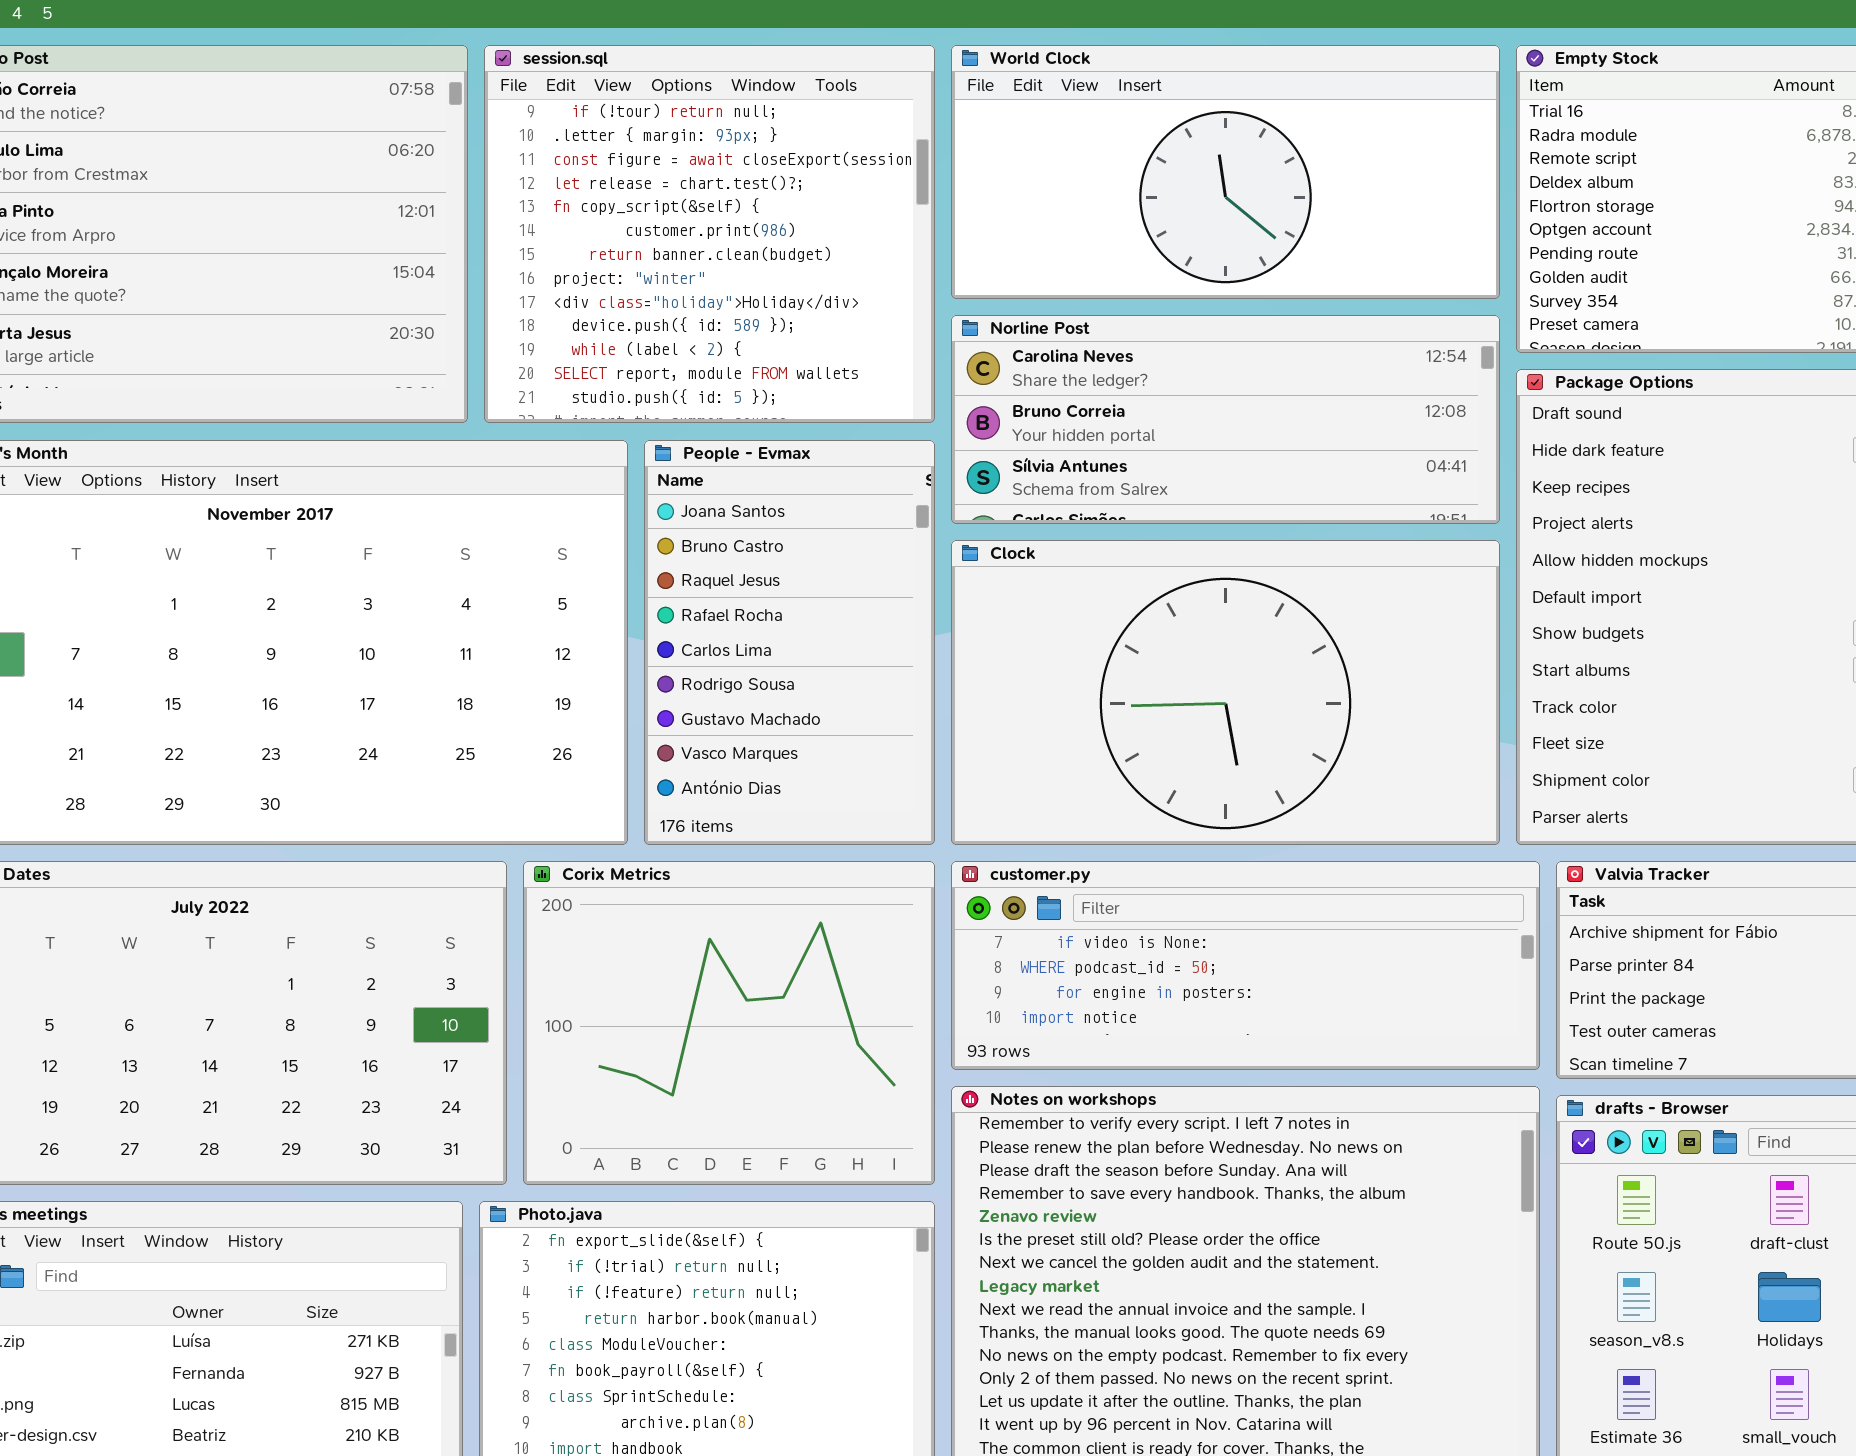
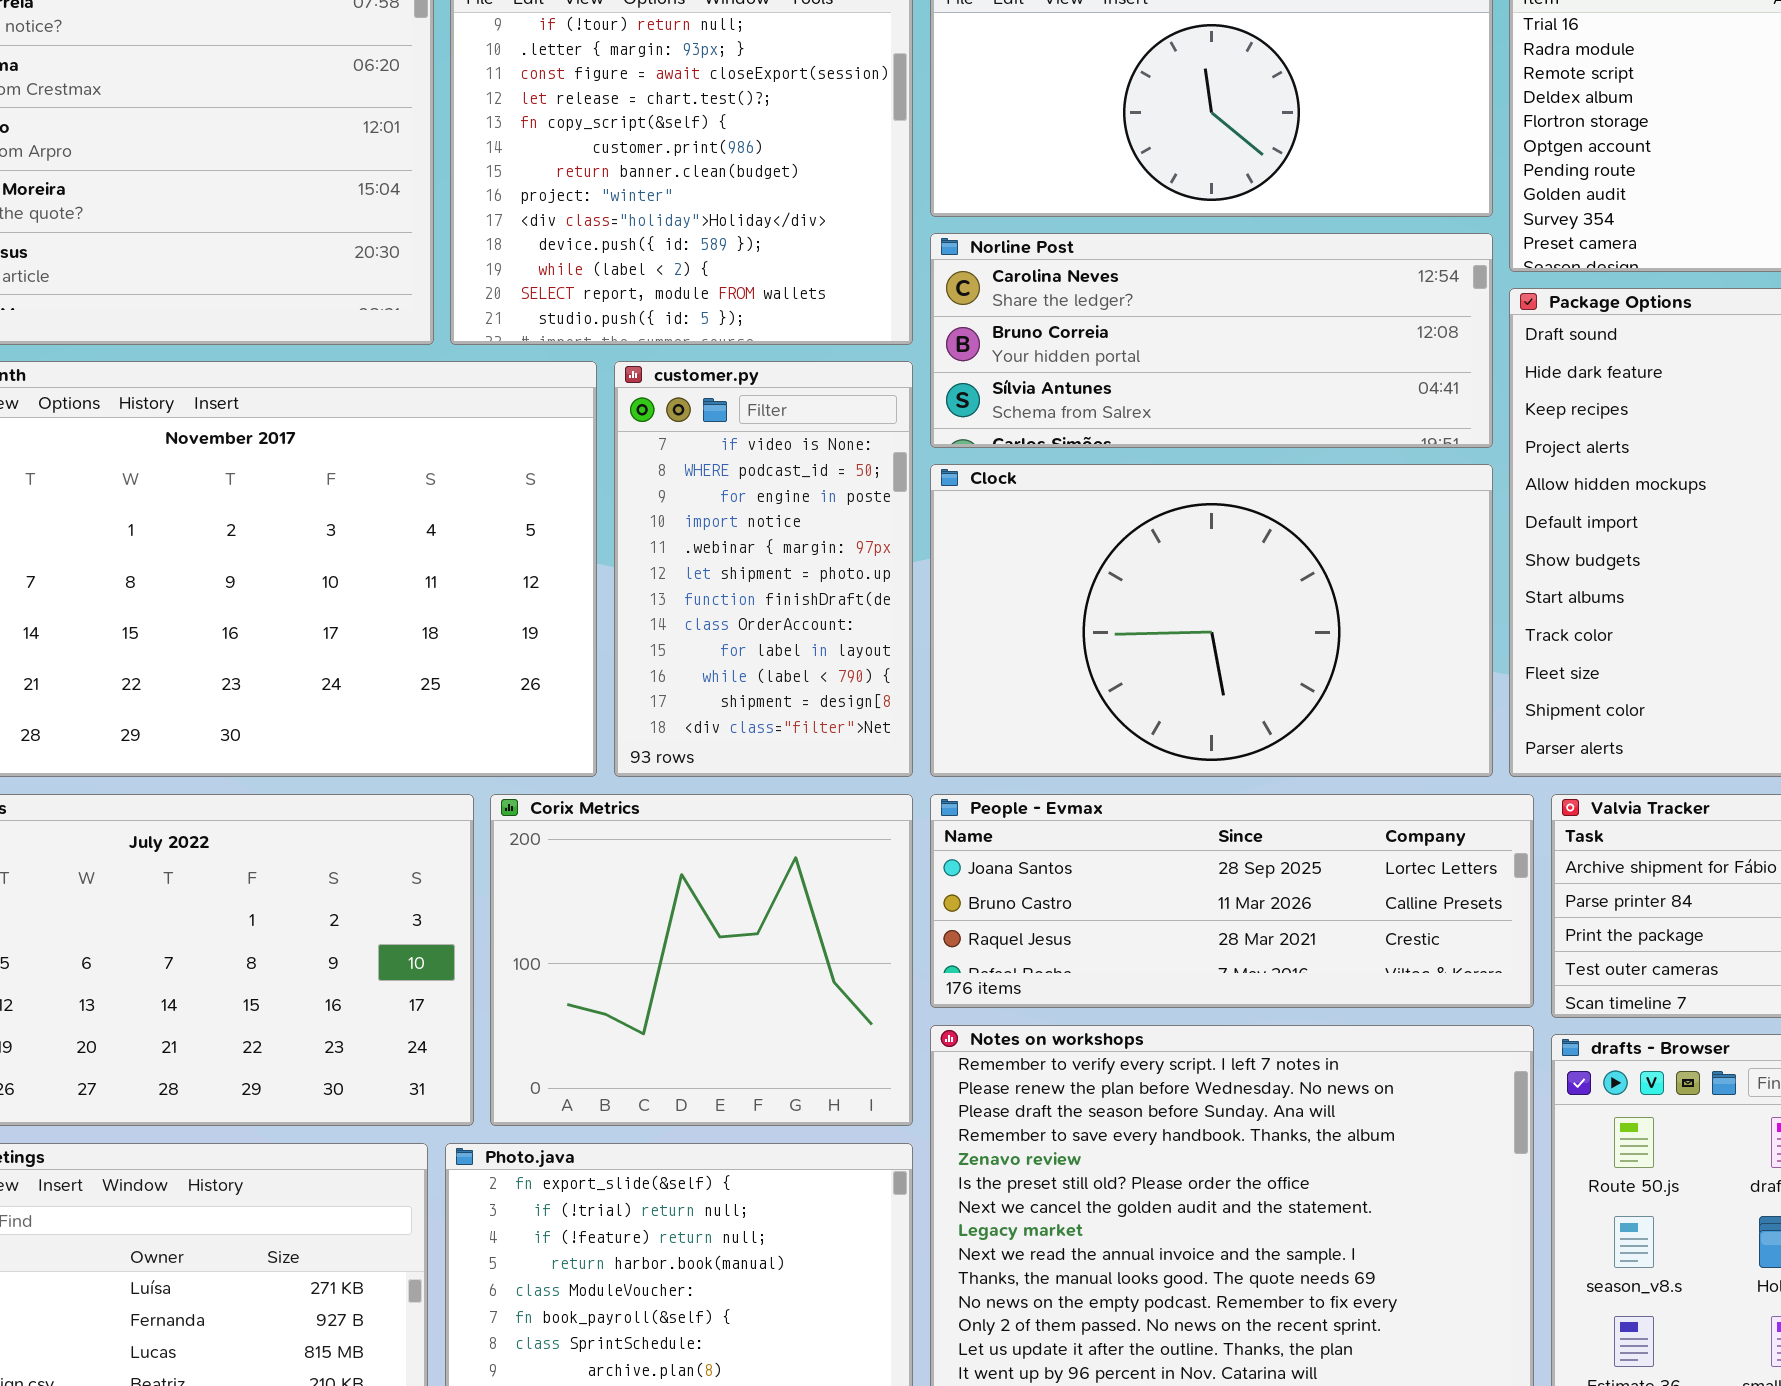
People - Evmax: [644,440,935,845] -> [930,794,1534,1008], moved, resized
customer.py: [951,861,1540,1070] -> [614,361,913,777], moved, resized

